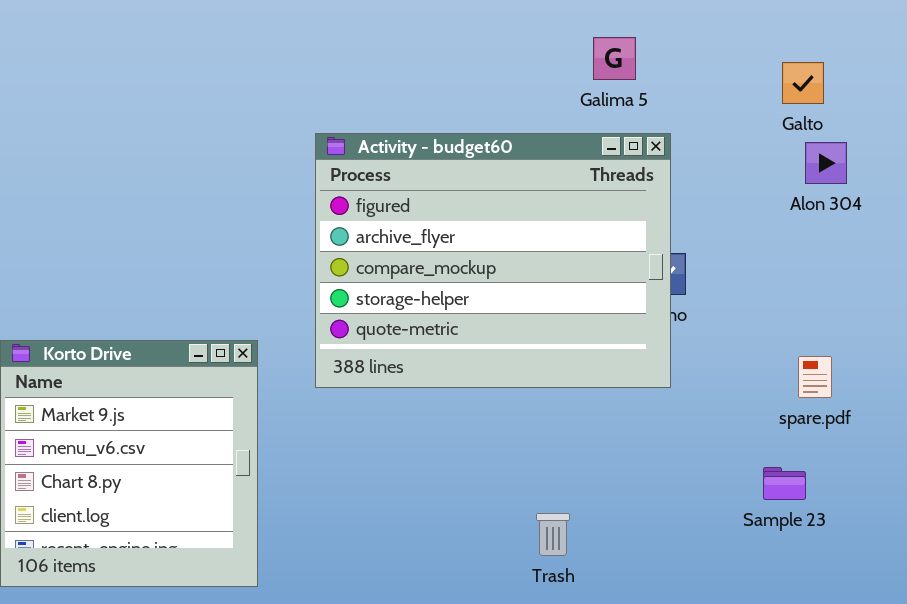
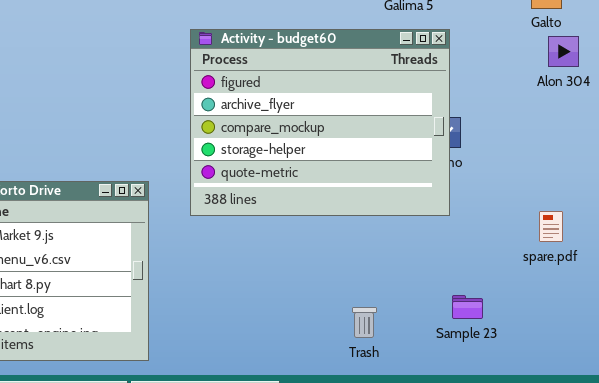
spare.pdf: [798,356,832,398] -> [539,211,563,242], moved
Sample 23: [763,467,806,500] -> [452,295,483,319], moved

